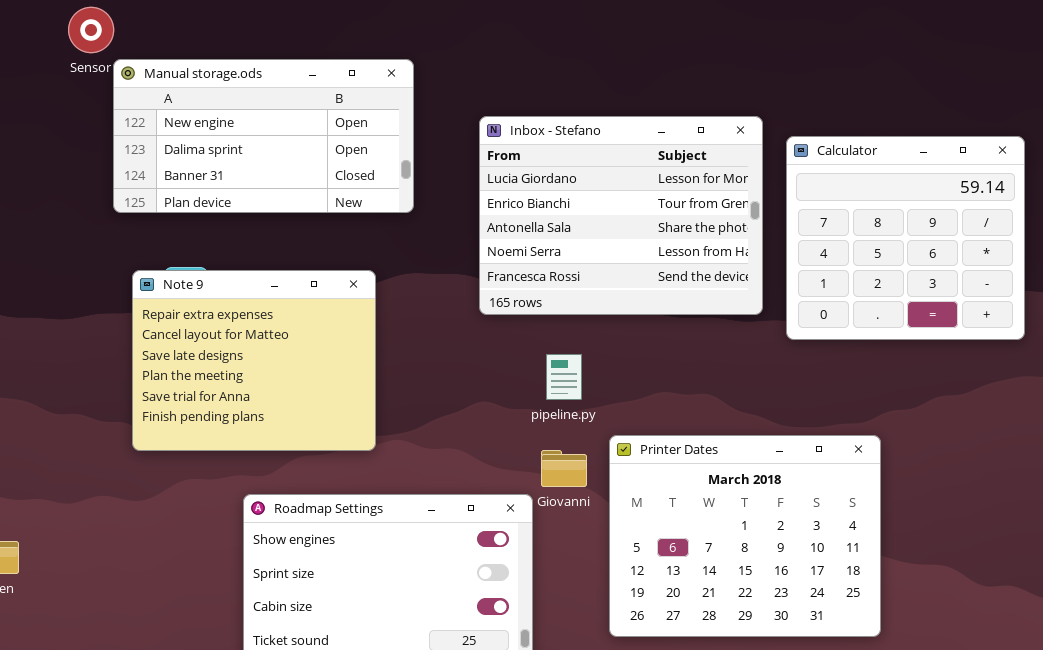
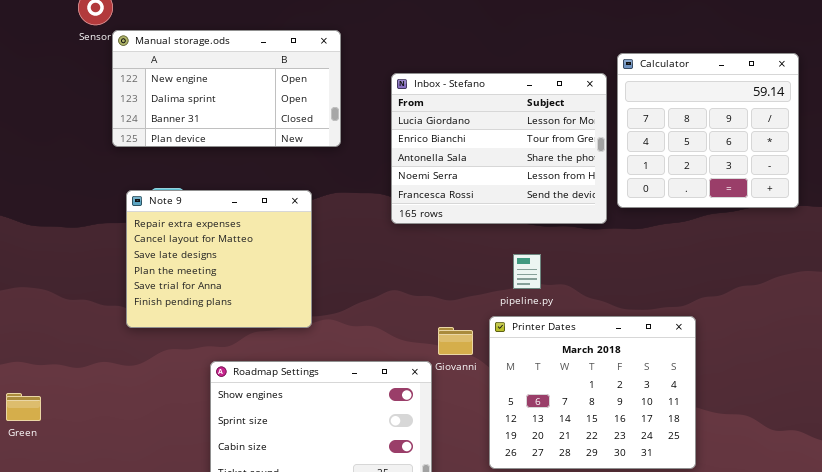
Calculator: [786,136,1025,340] -> [617,53,799,208], moved
pipeline.py: [546,354,582,400] -> [513,254,541,289], moved

